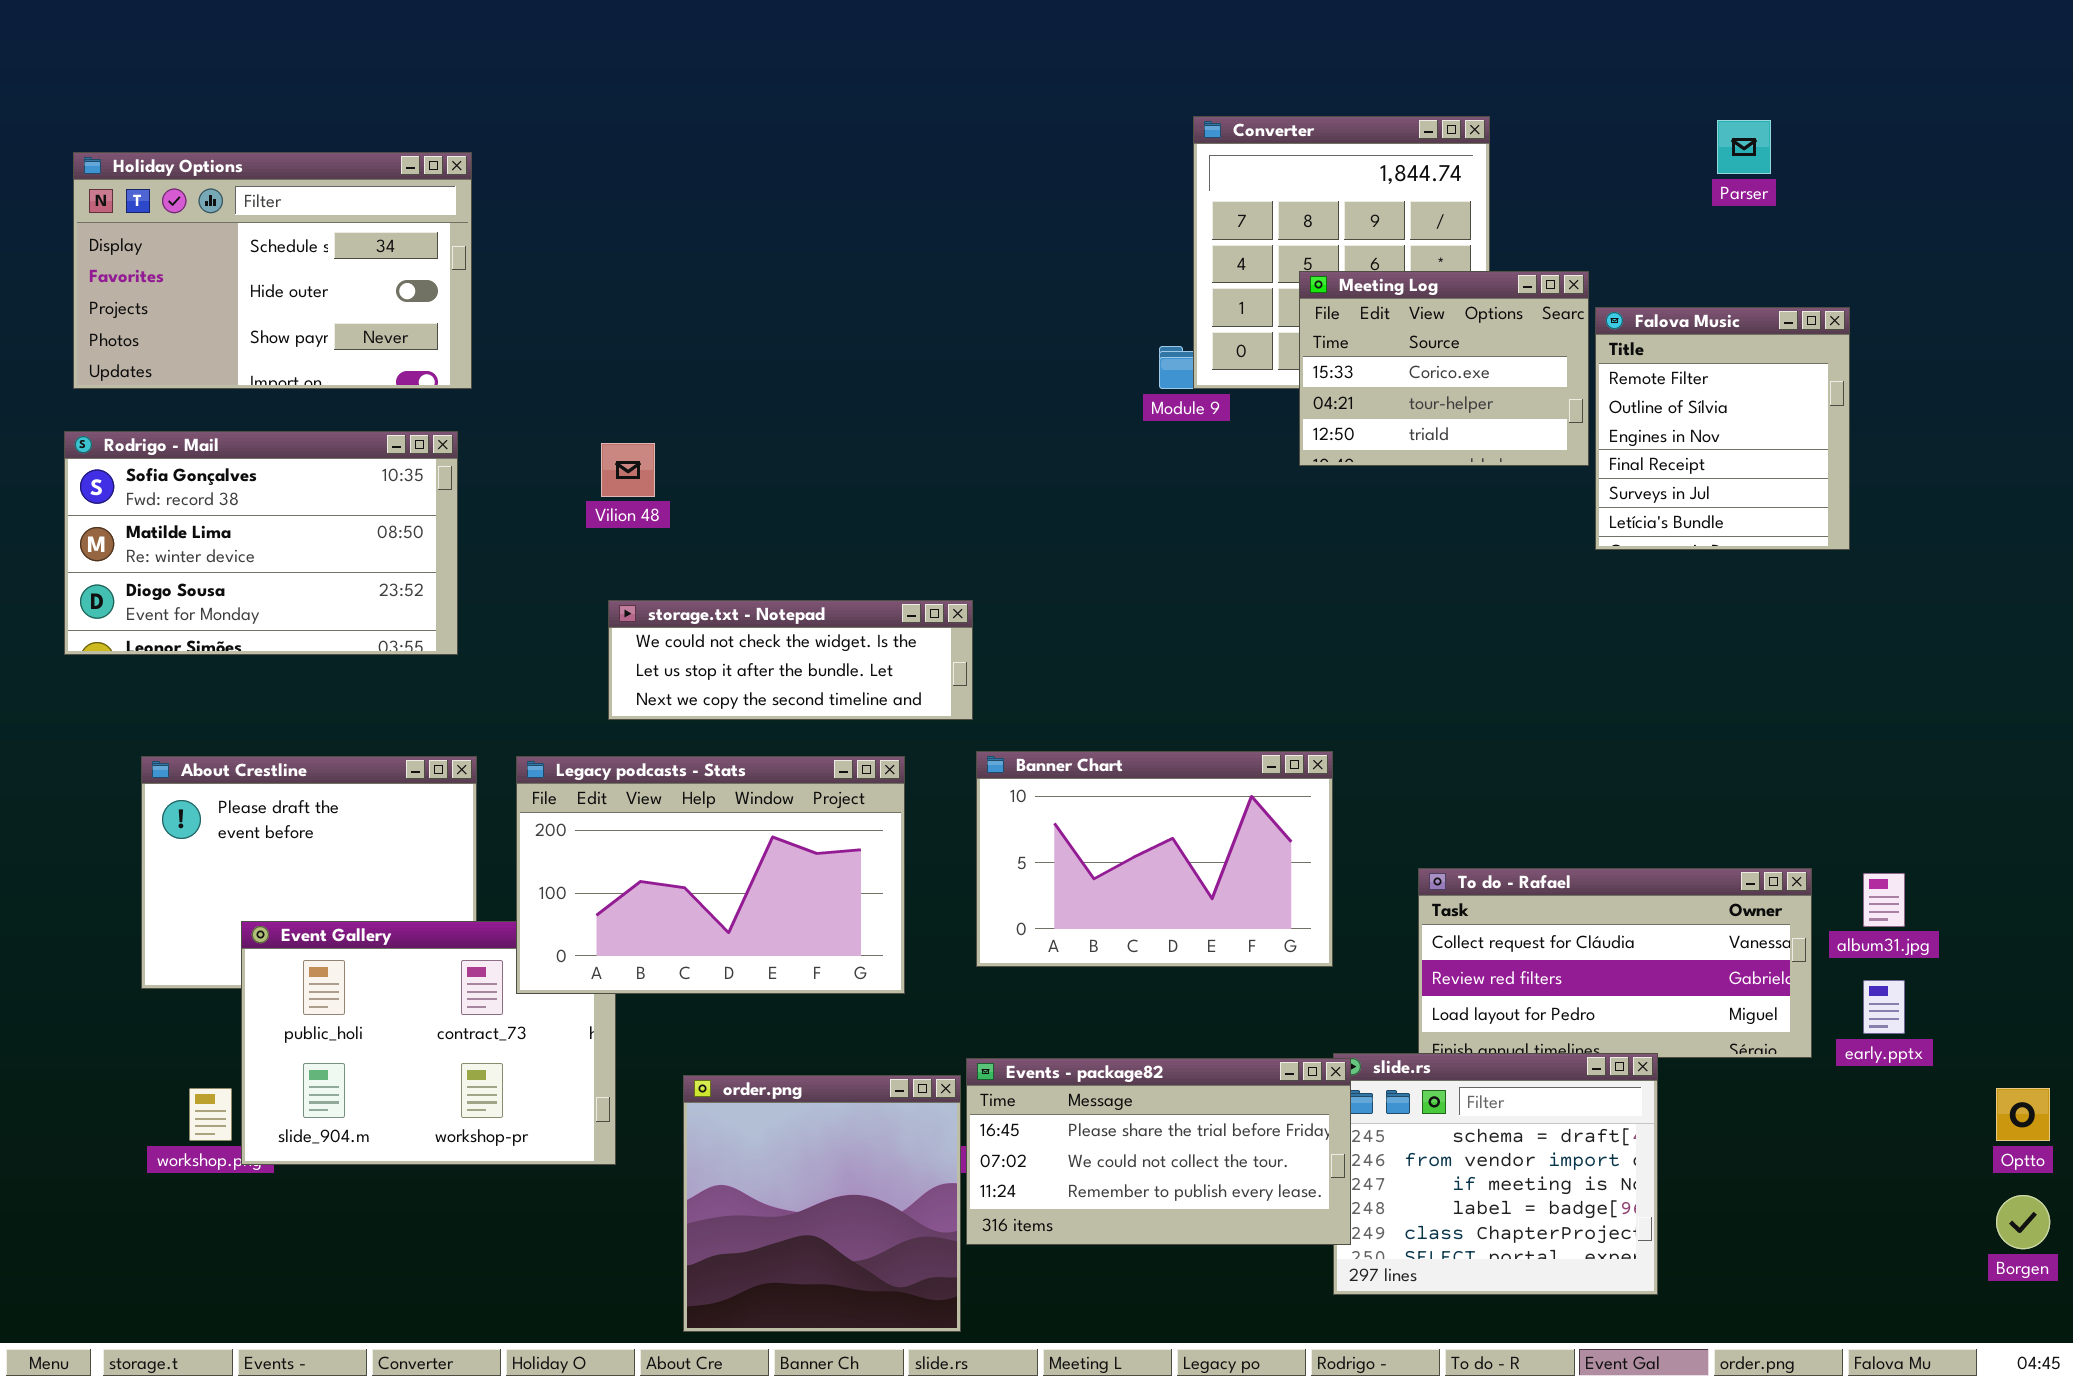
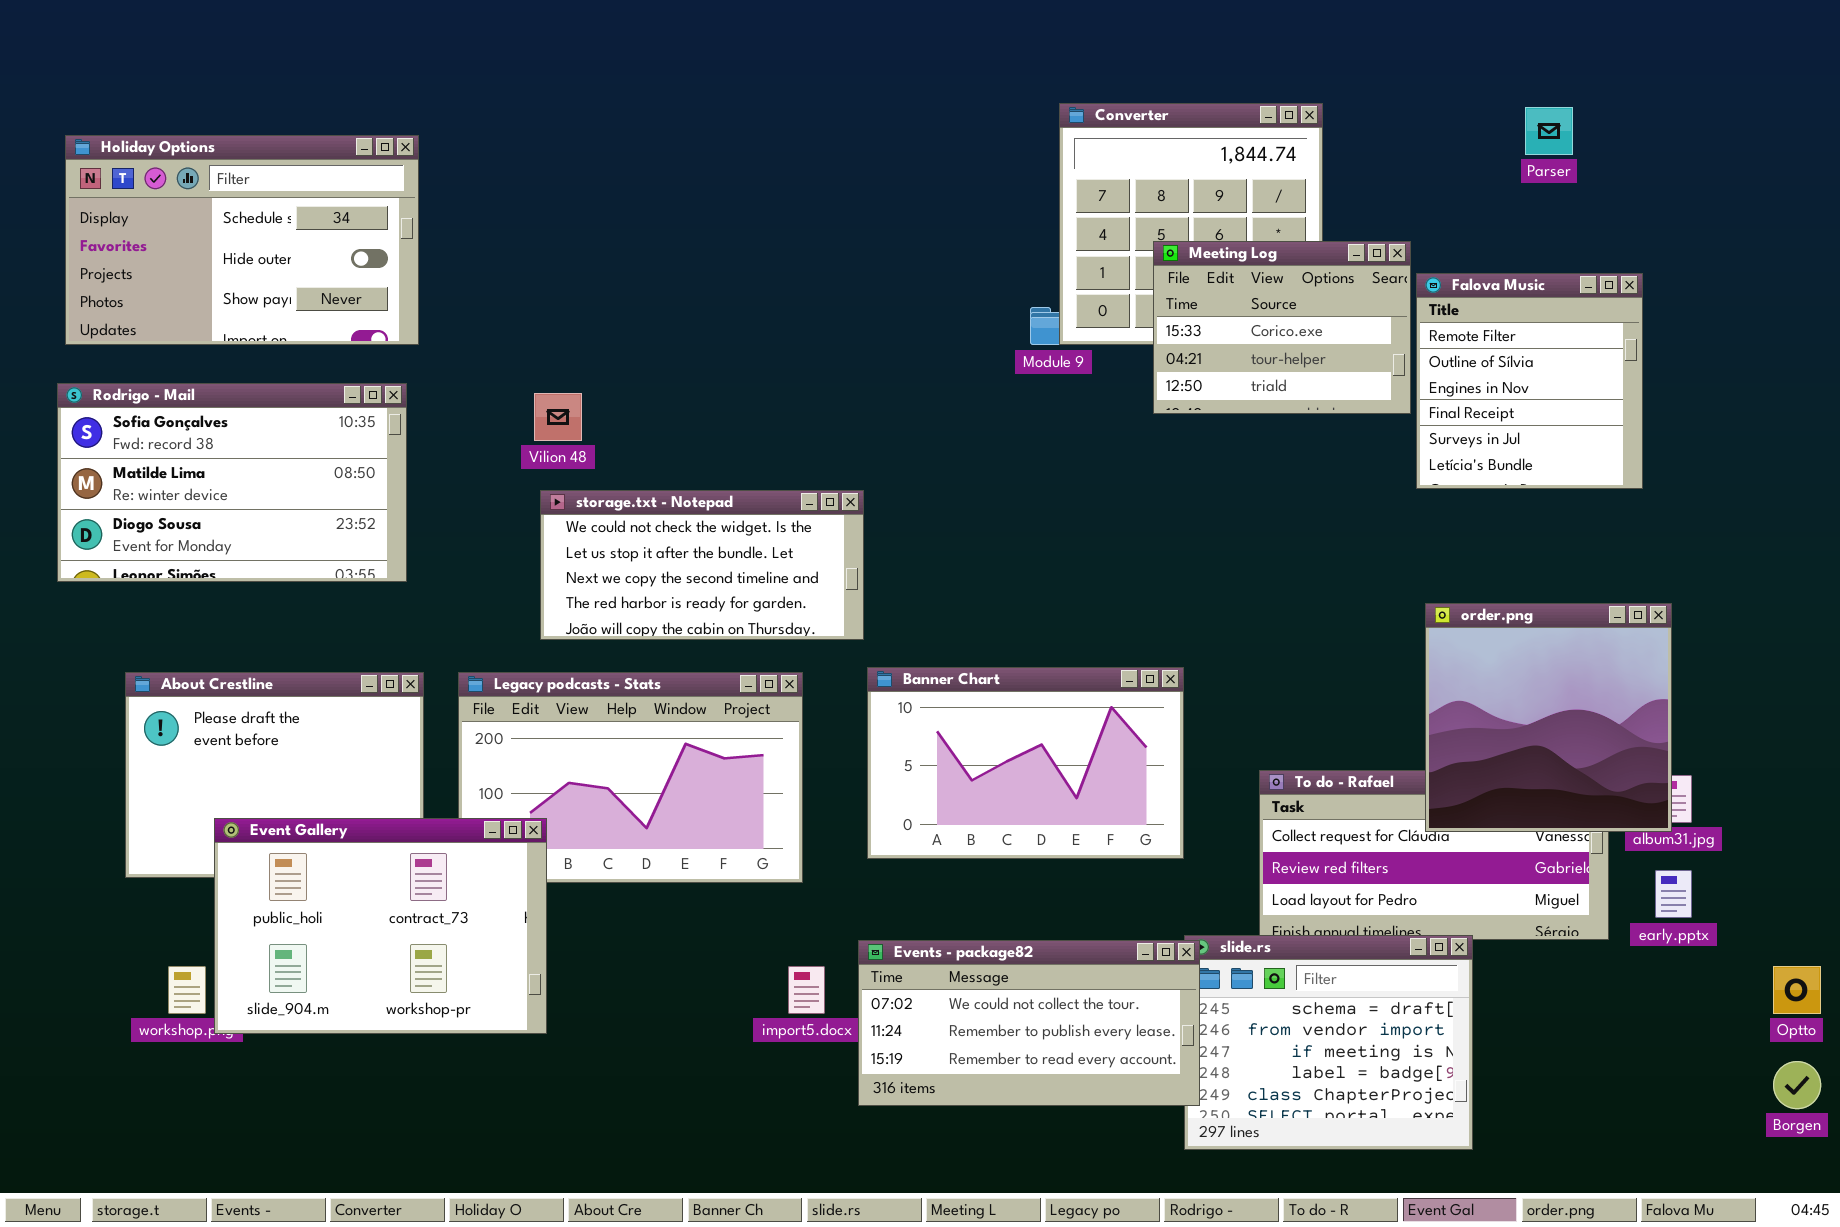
storage.txt - Notepad: [608,600,973,720] -> [540,490,864,640], resized
Event Gallery: [241,921,616,1165] -> [214,818,547,1034], raised
Events - package82: [966,1058,1351,1245] -> [858,940,1200,1106], scrolled down 1 row
order.png: [683,1075,961,1332] -> [1425,603,1672,832], moved

